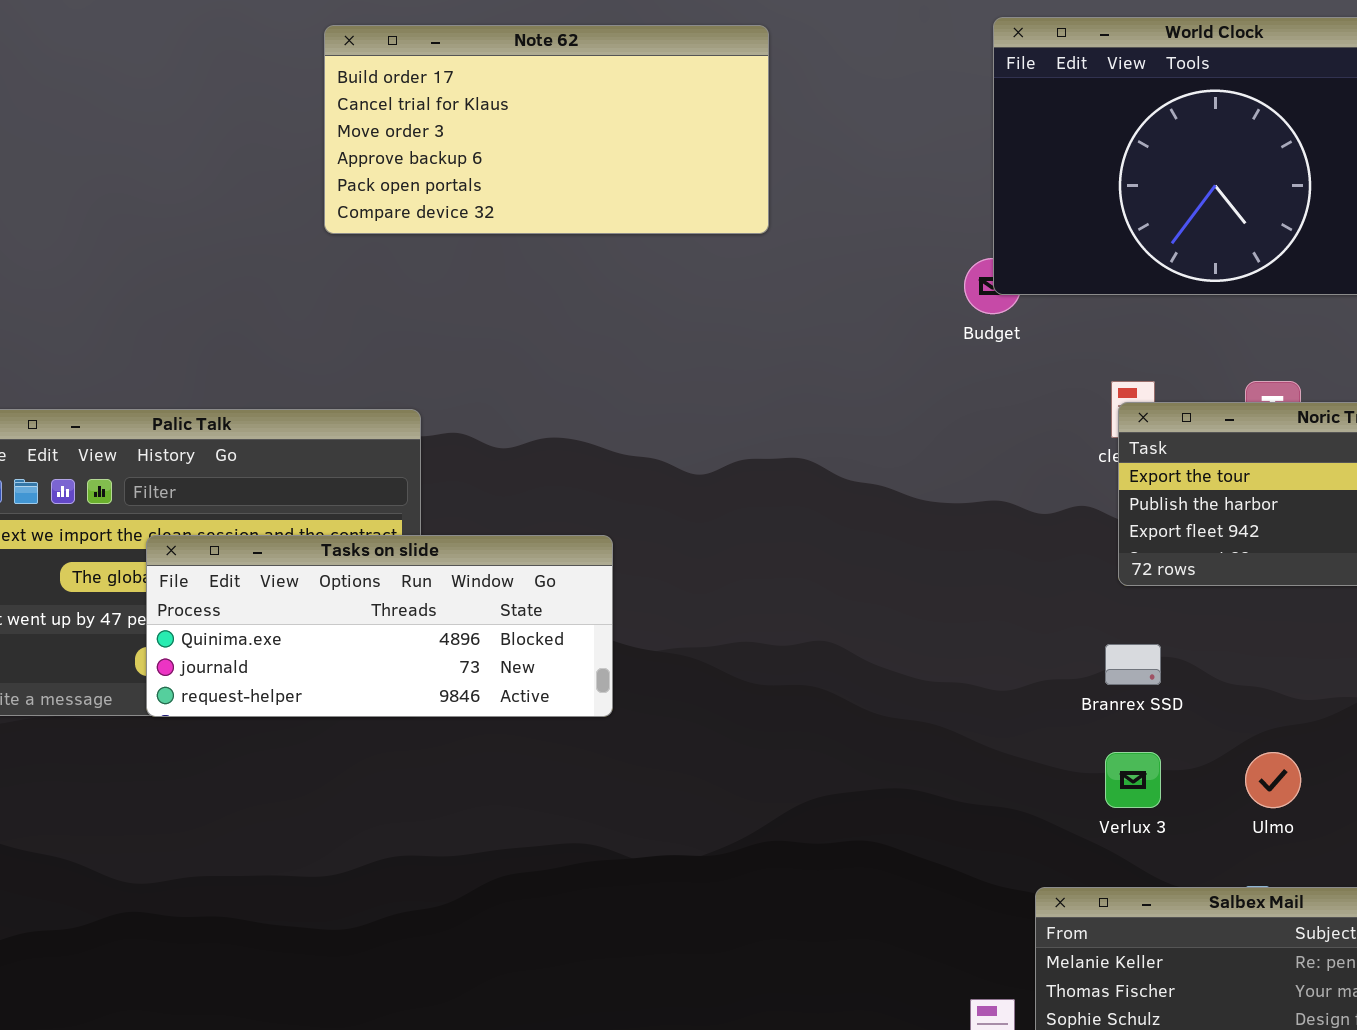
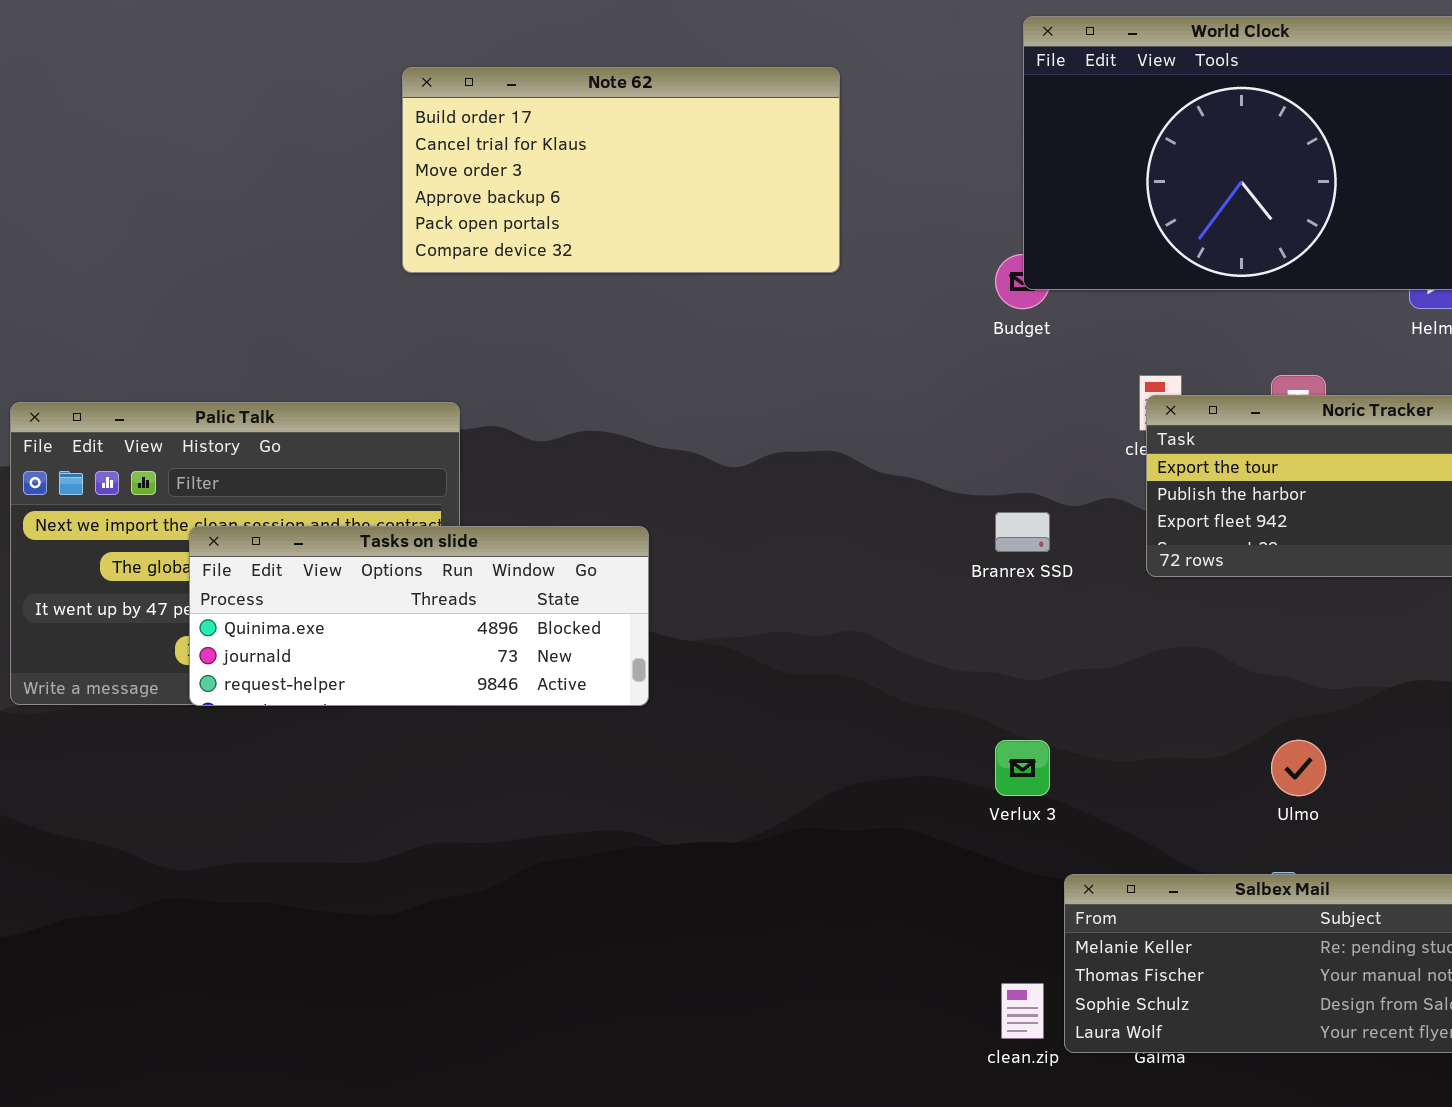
Note 62: [324,25,769,234] -> [402,67,840,273], moved
Branrex SSD: [1105,644,1161,685] -> [995,512,1050,552], moved
Verlux 3: [1105,752,1161,808] -> [995,740,1050,796], moved

